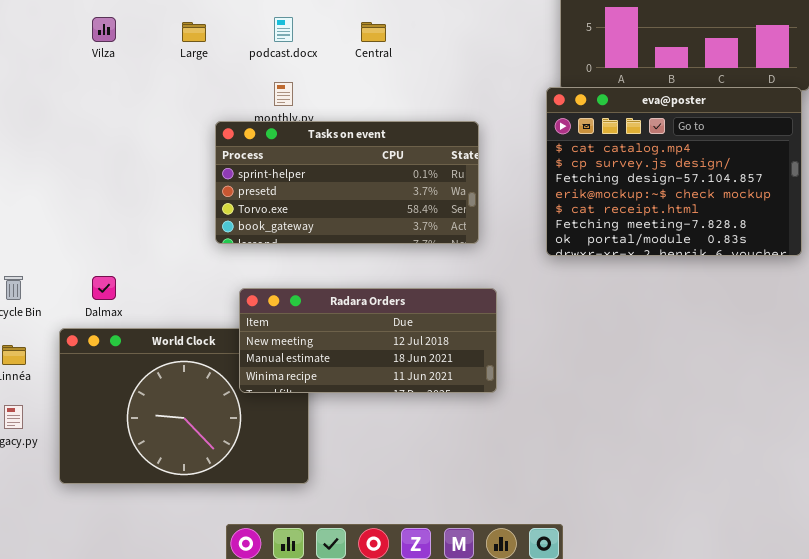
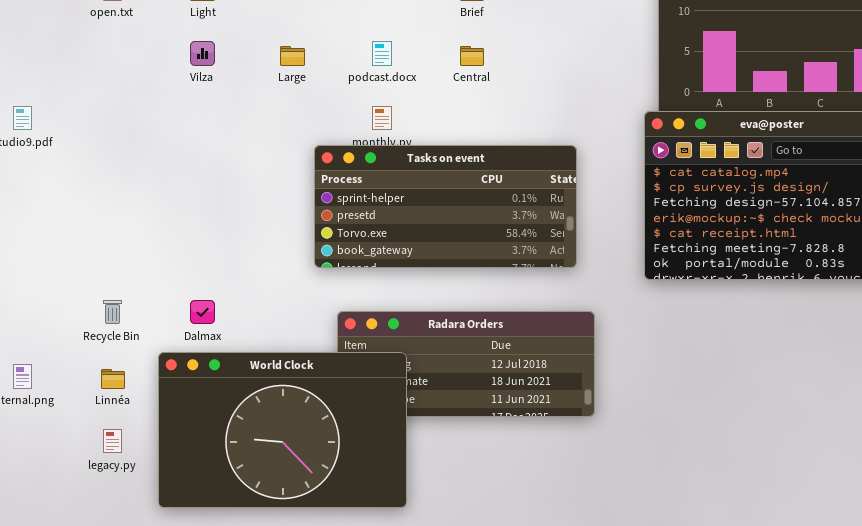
World Clock: [59,328,309,484] -> [158,352,407,508], raised

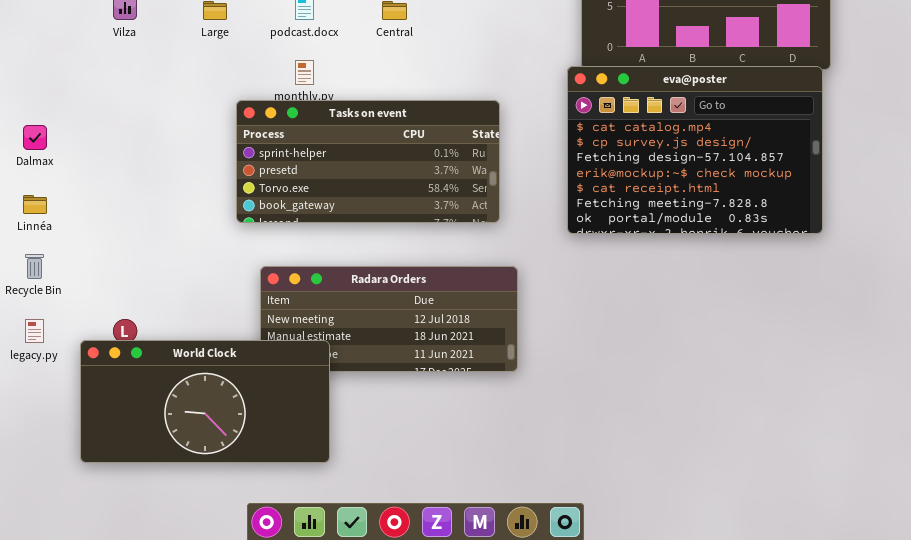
Dalmax: [190,300,215,324] -> [23,125,47,150], moved
World Clock: [158,352,407,508] -> [80,340,330,463], resized
Linnéa: [101,369,125,389] -> [23,195,47,214], moved
legacy.py: [103,429,122,453] -> [25,319,44,343], moved

